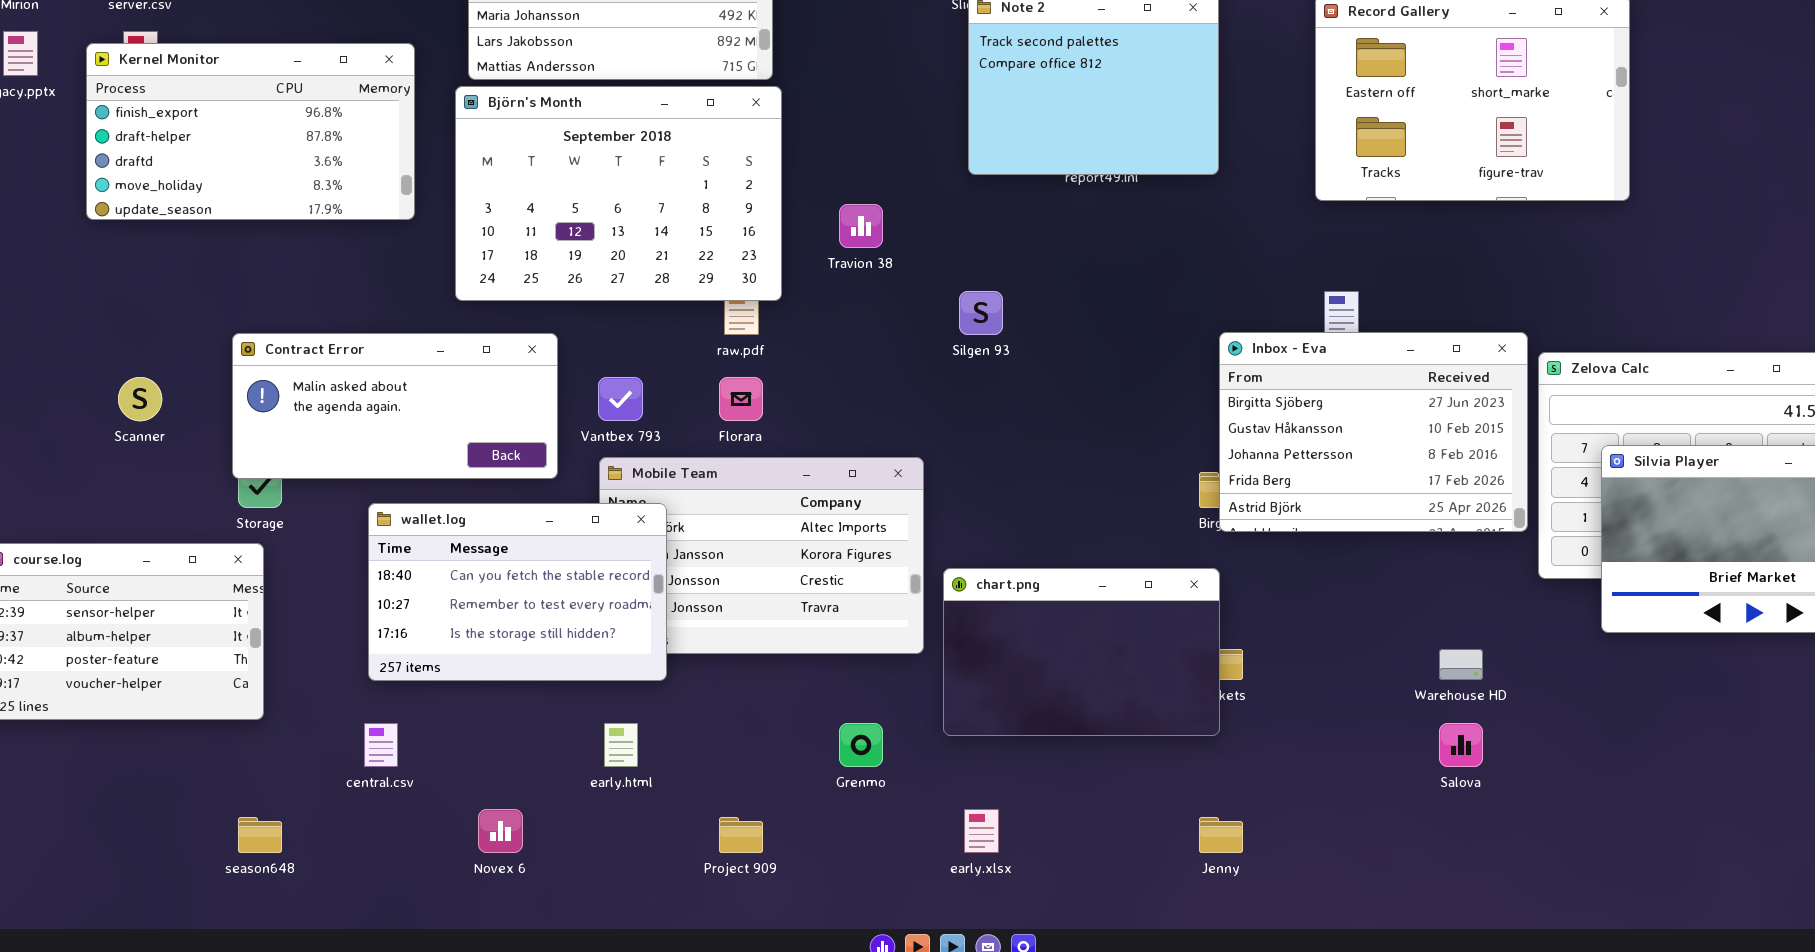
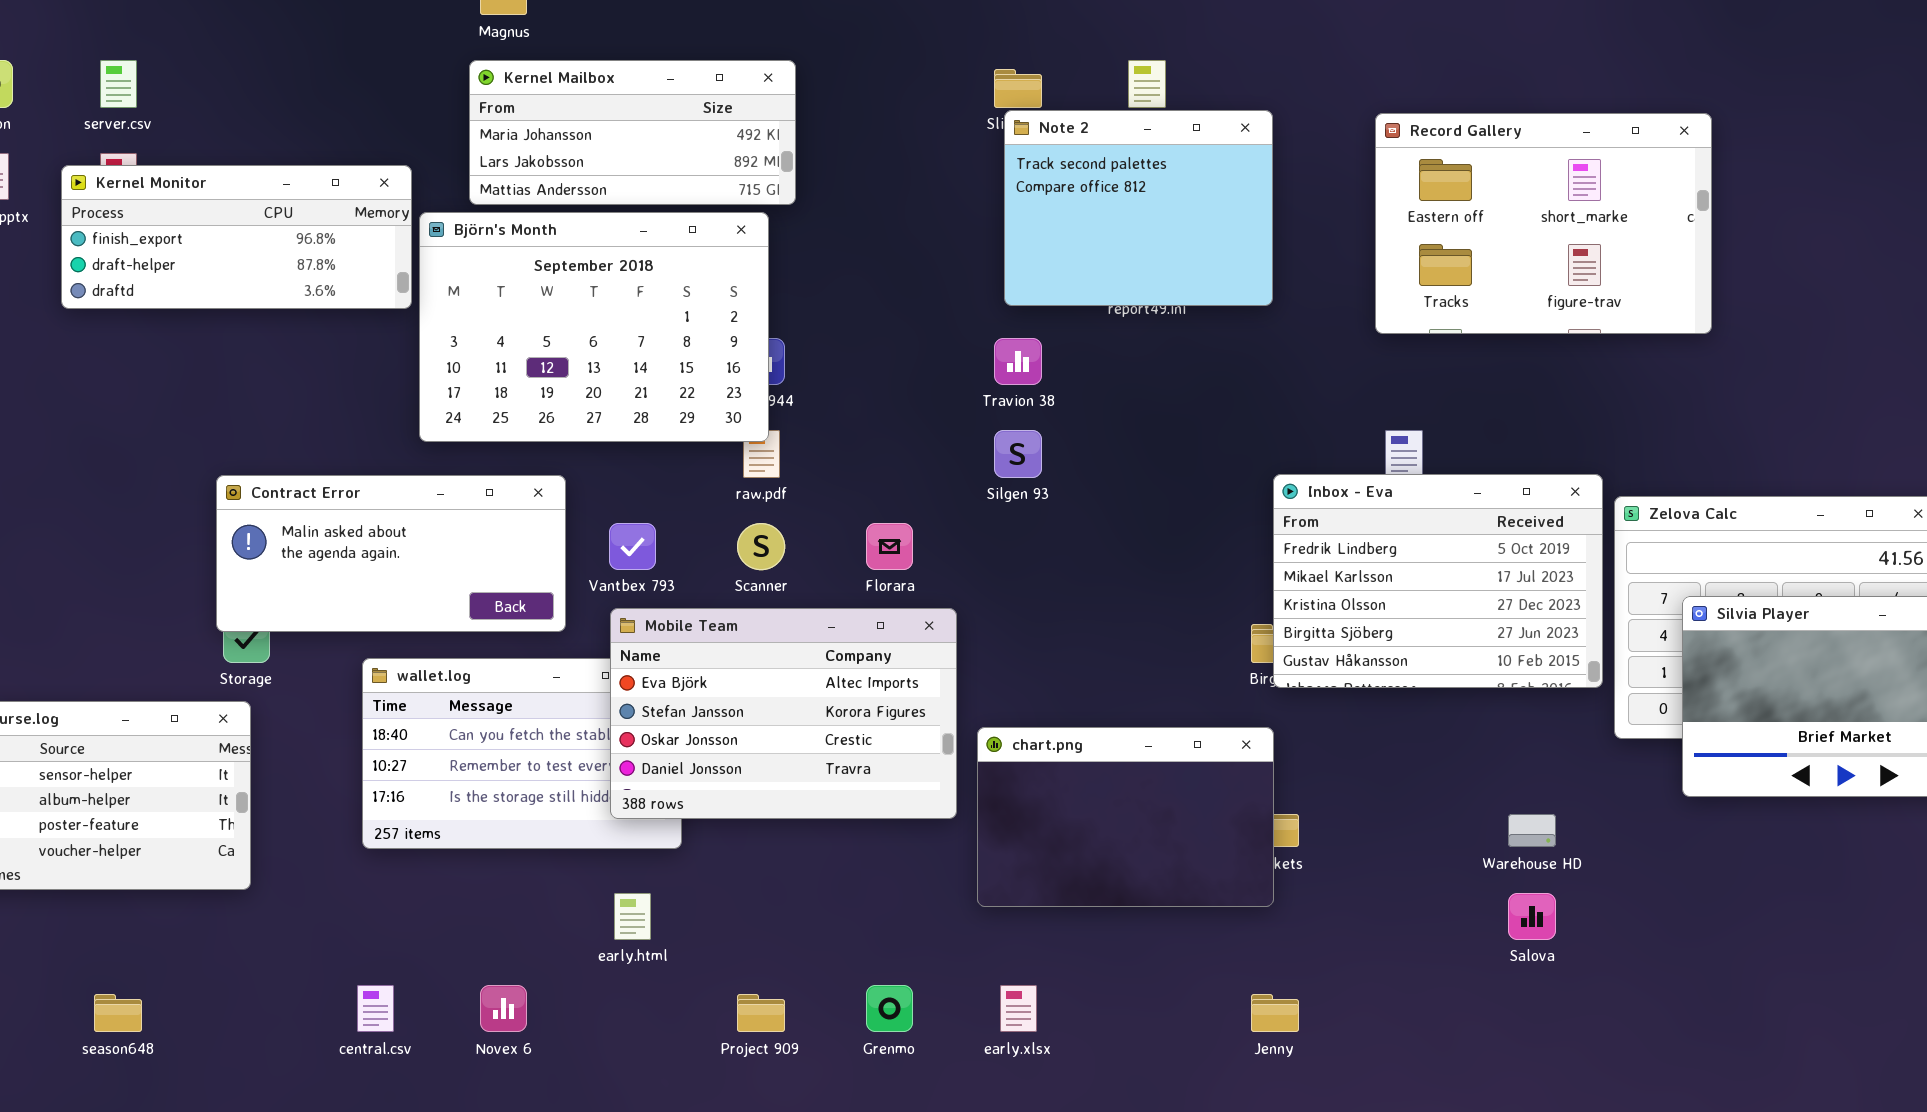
Kernel Monitor: [86,43,415,220] -> [61,165,412,309], resized
Björn's Month: [455,86,782,301] -> [419,212,769,442], moved
Travion 38: [839,204,883,248] -> [994,338,1042,385], moved
Inbox - Eva: [1219,332,1528,532] -> [1273,474,1603,688], scrolled up 3 rows
Scanner: [118,377,162,421] -> [737,523,785,570], moved
Florara: [719,377,763,421] -> [866,523,913,570], moved
Mobile Team: [599,457,924,654] -> [610,608,957,819], raised
central.csv: [364,723,398,767] -> [357,985,394,1032], moved
Grenmo: [839,723,883,767] -> [866,985,913,1032], moved
season648: [238,817,282,853] -> [94,994,142,1032], moved

